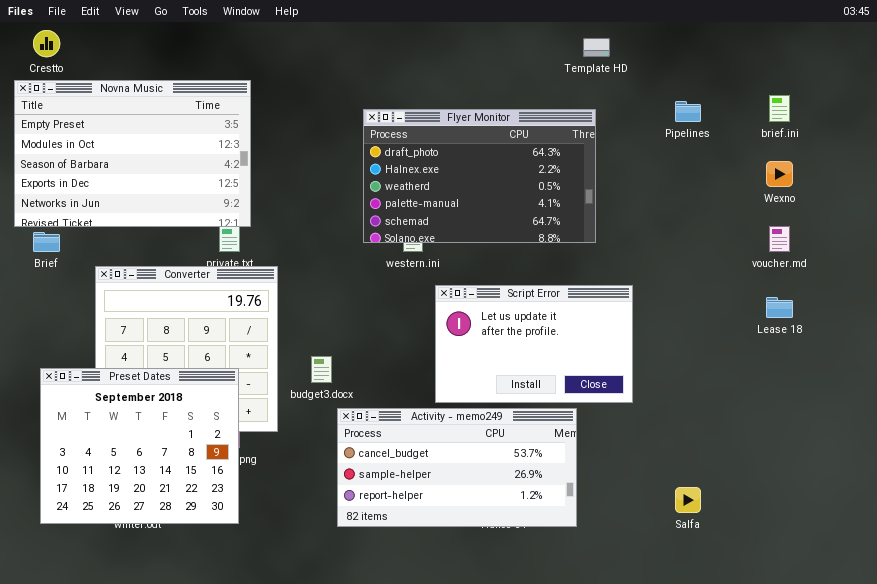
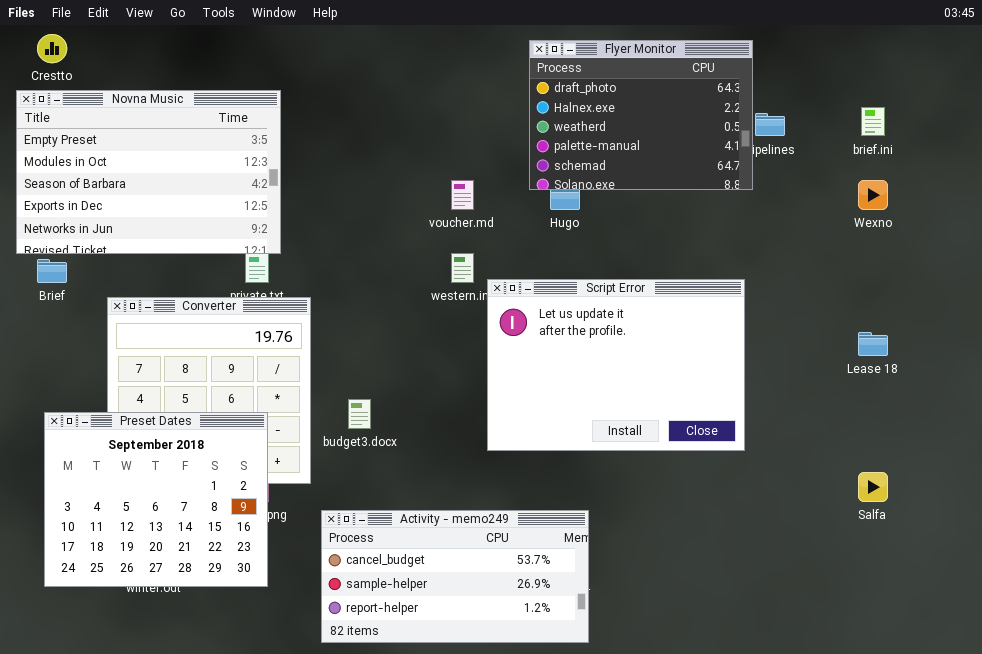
Flyer Monitor: [363,109,596,243] -> [529,40,753,190], moved, resized
voucher.md: [769,226,790,252] -> [451,180,474,210], moved
Script Error: [435,285,633,403] -> [487,279,745,451], resized
Activity - memo249: [337,408,577,527] -> [321,510,589,643], moved
Salfa: [675,487,701,513] -> [858,472,888,502], moved

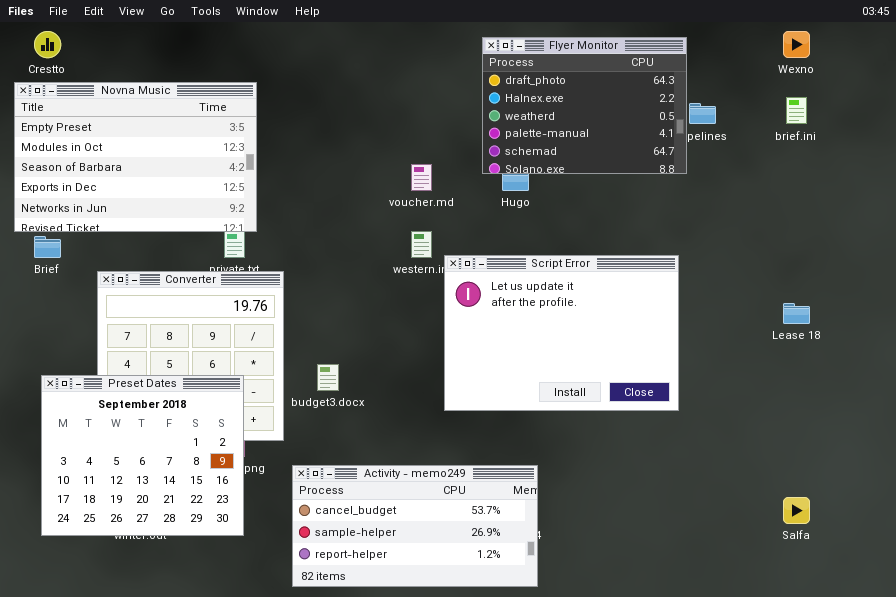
Wexno: [858,180,888,210] -> [783,31,810,58], moved
Salfa: [858,472,888,502] -> [783,497,810,524], moved

